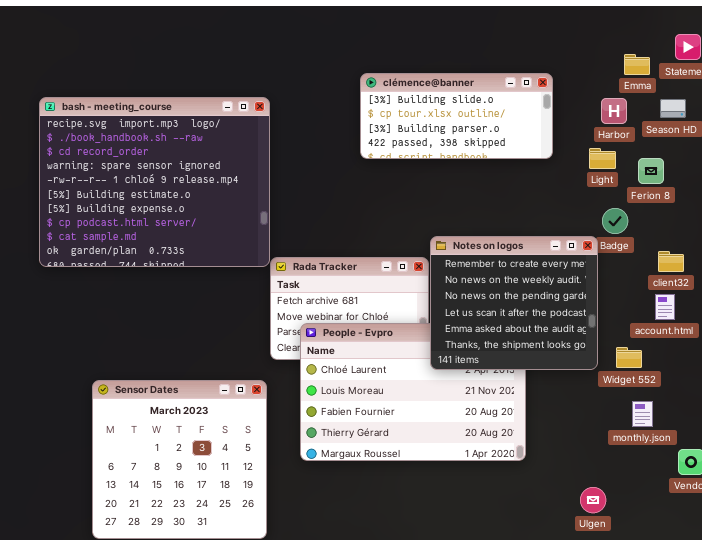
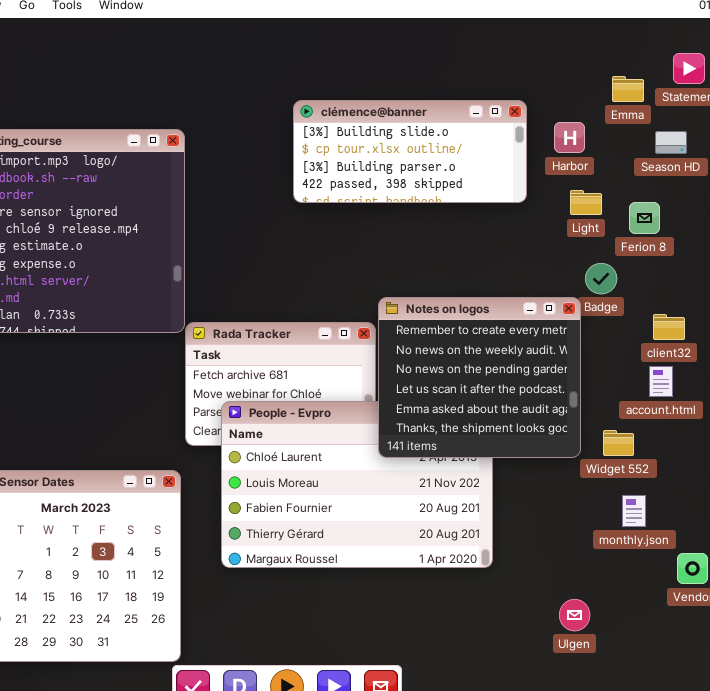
Harbor: [601,98,627,124] -> [554,122,585,153], moved

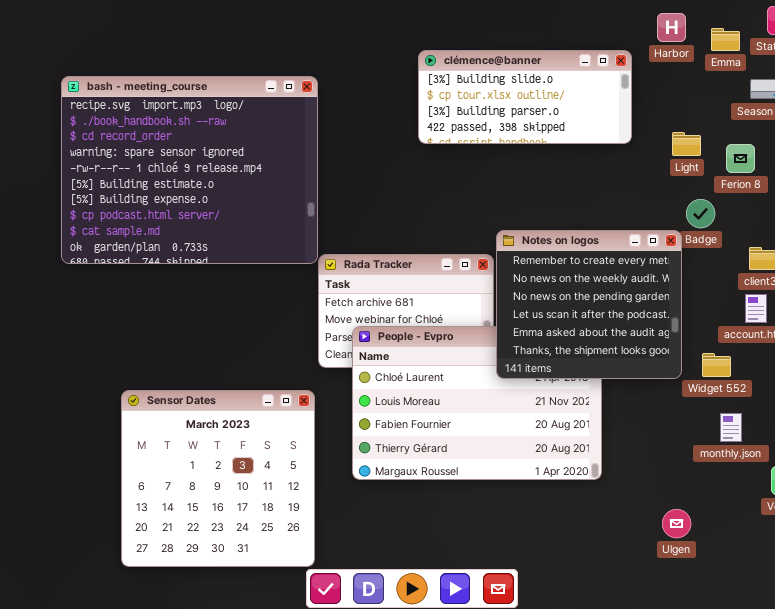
Harbor: [554,122,585,153] -> [657,13,686,42], moved

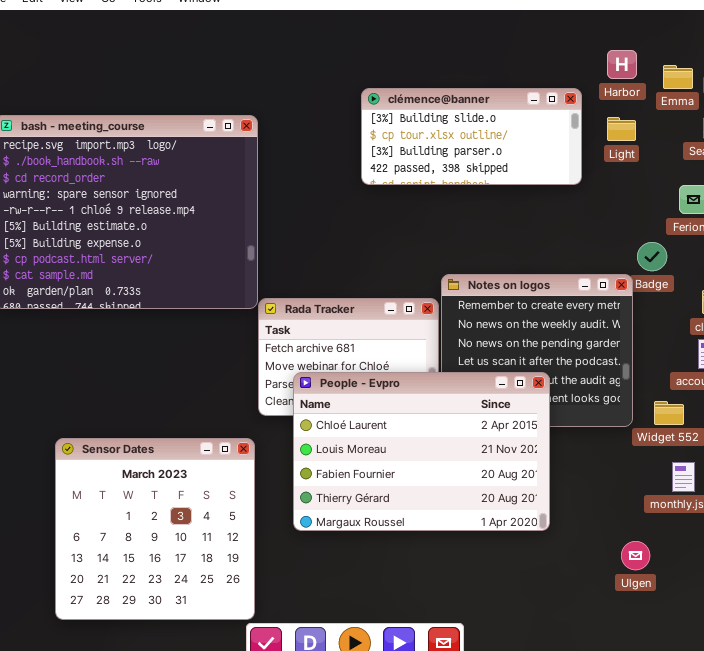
Light: [672,132,701,156] -> [607,117,636,141], moved
People - Evpro: [352,326,602,480] -> [293,372,550,531], raised
Ulgen: [662,509,691,538] -> [621,541,650,570], moved

